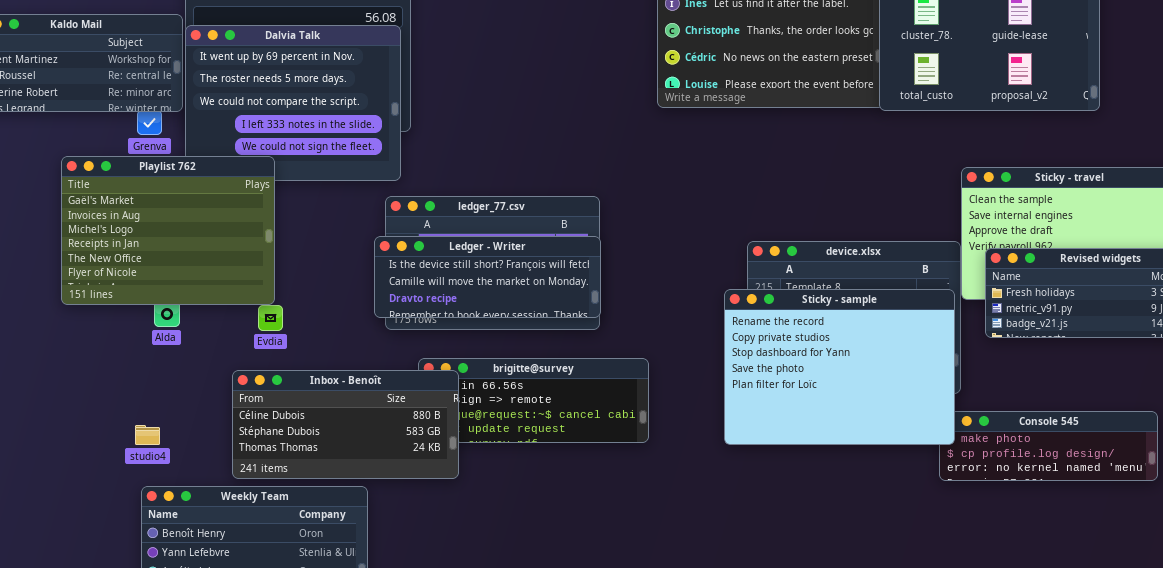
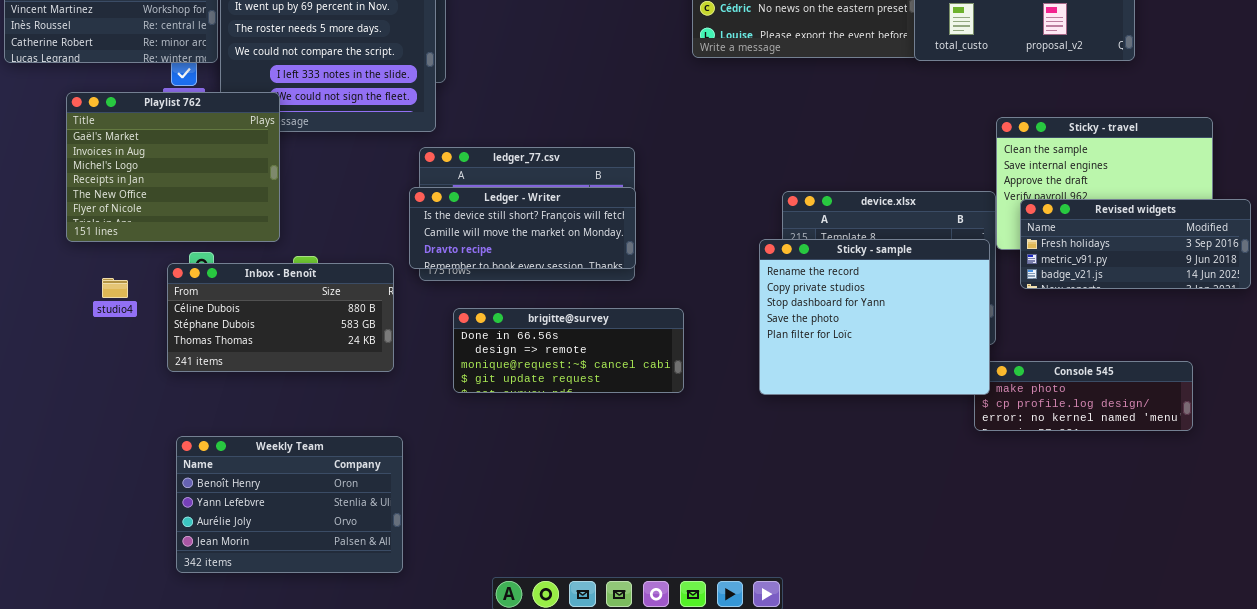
Playlist 762: [61,156,275,305] -> [66,92,280,242], moved
Inbox - Benoît: [232,370,459,479] -> [167,263,394,372], moved
studio4: [135,425,160,445] -> [102,278,128,298], moved

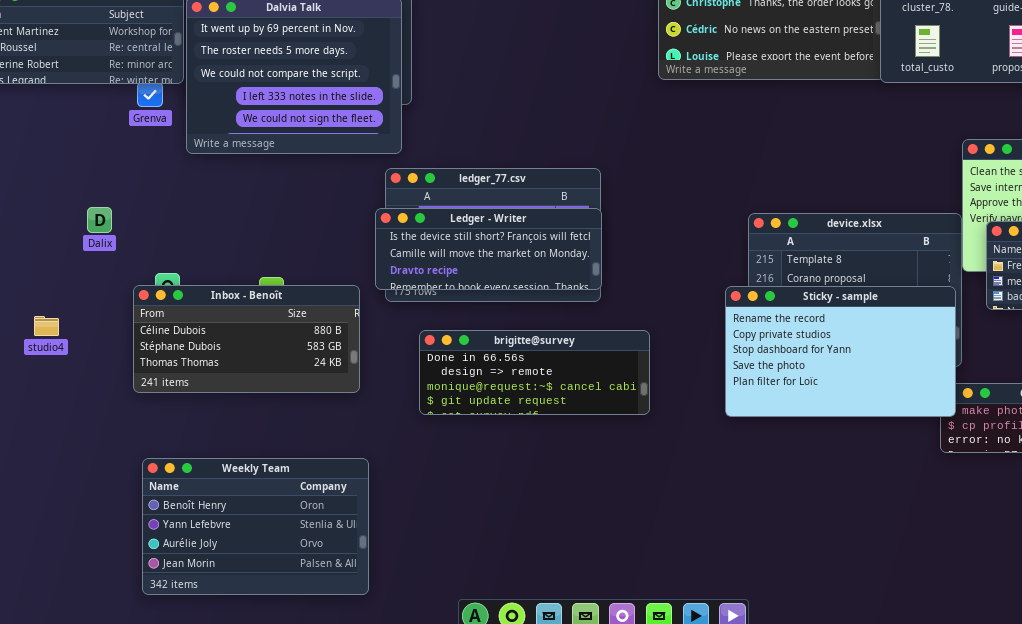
Playlist 762: [66,92,280,242] -> none, closed
Sticky - sample: [759,239,990,395] -> [725,286,956,417], resized
studio4: [102,278,128,298] -> [34,316,59,336], moved

